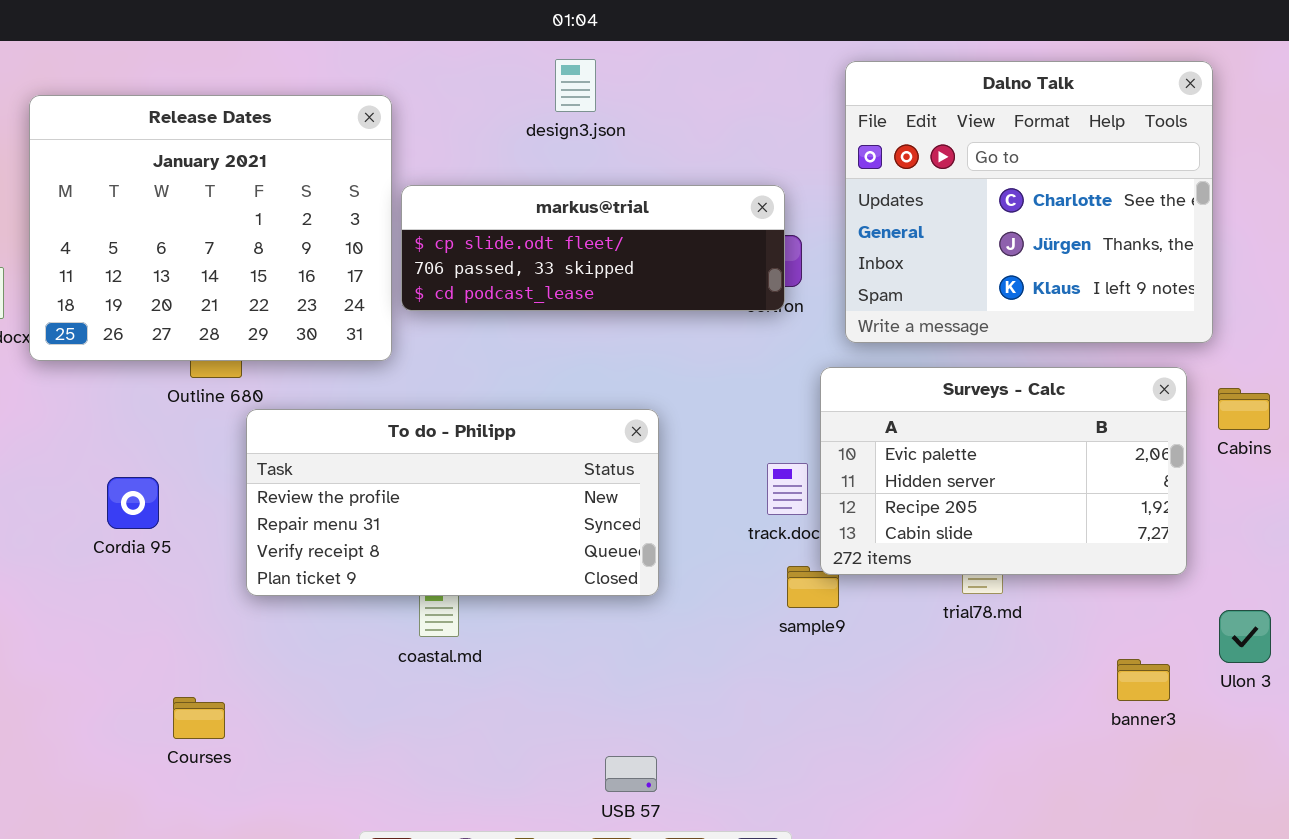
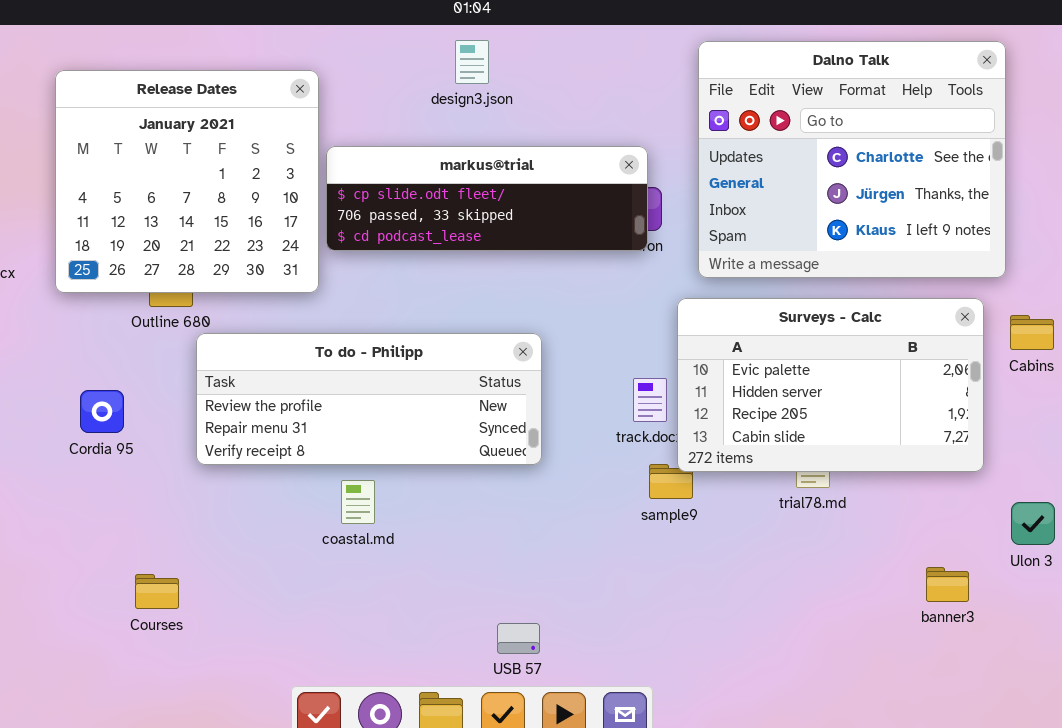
Release Dates: [29,95,392,361] -> [55,70,319,293], resized
To do - Philipp: [246,409,659,596] -> [196,333,542,465], resized
banner3: [1117,659,1170,701] -> [926,567,969,602], moved

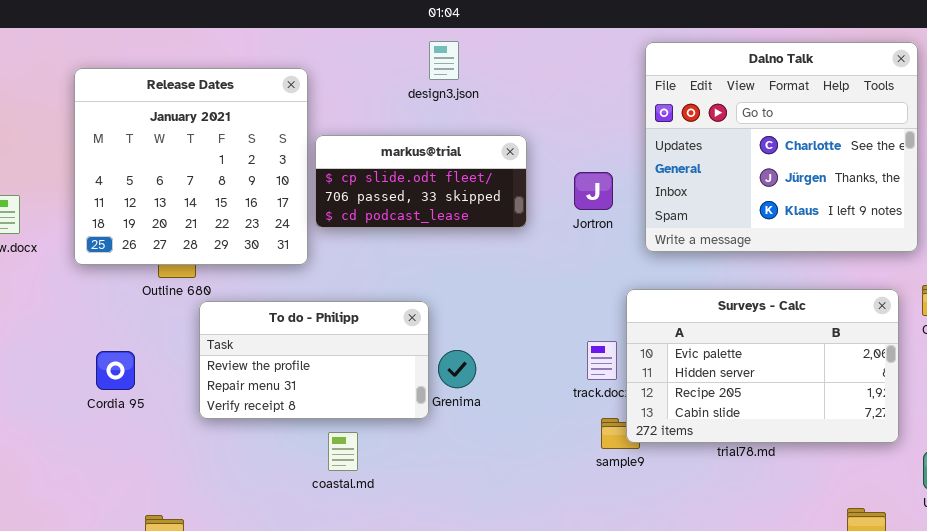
markus@trial: [326,146,648,251] -> [315,135,527,228], resized
Surveys - Calc: [677,298,984,472] -> [626,289,899,443], moved
To do - Philipp: [196,333,542,465] -> [199,301,429,419], resized

